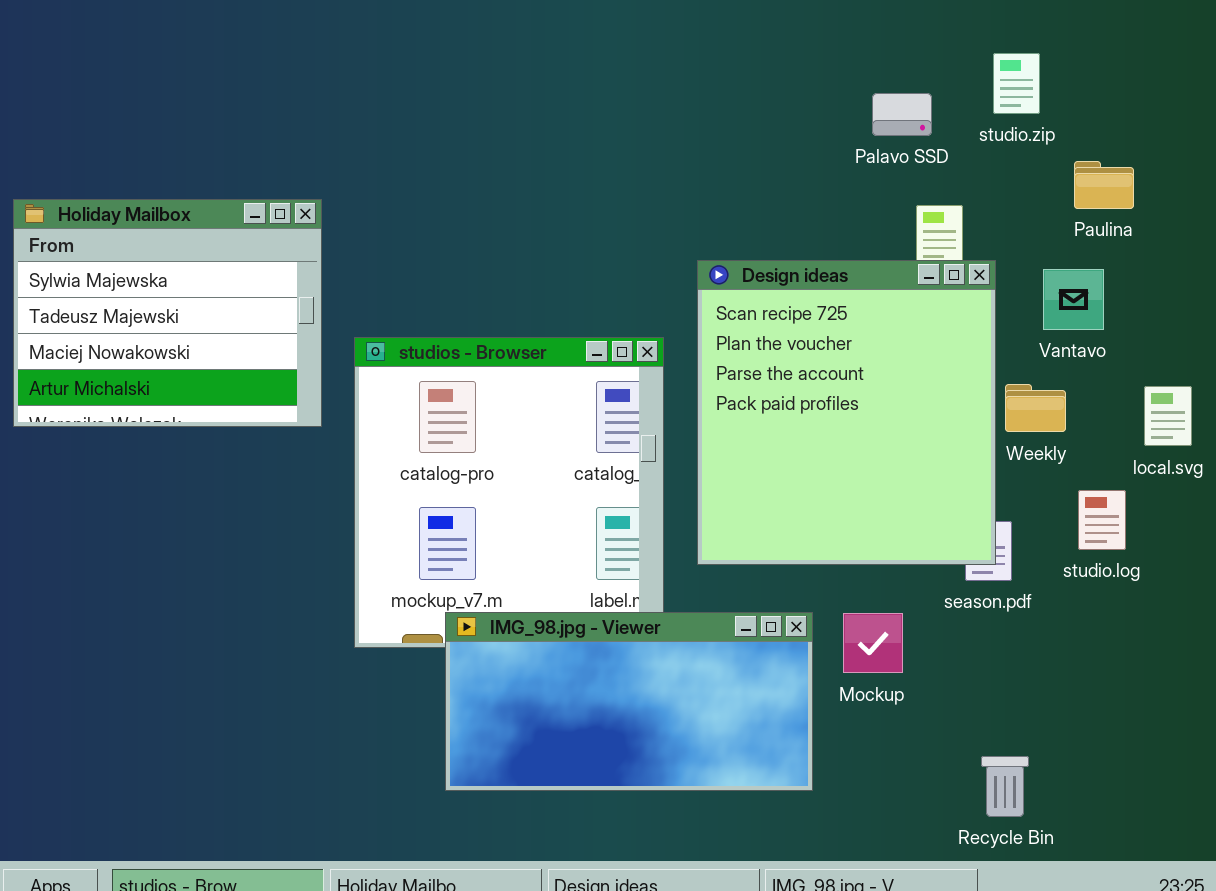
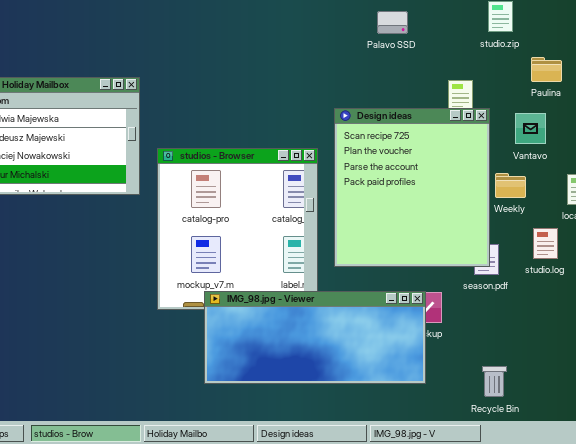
Palavo SSD: [872,93,932,136] -> [377,11,408,34], moved
IMG_98.jpg - Viewer: [445,612,813,791] -> [204,291,426,384], resized

